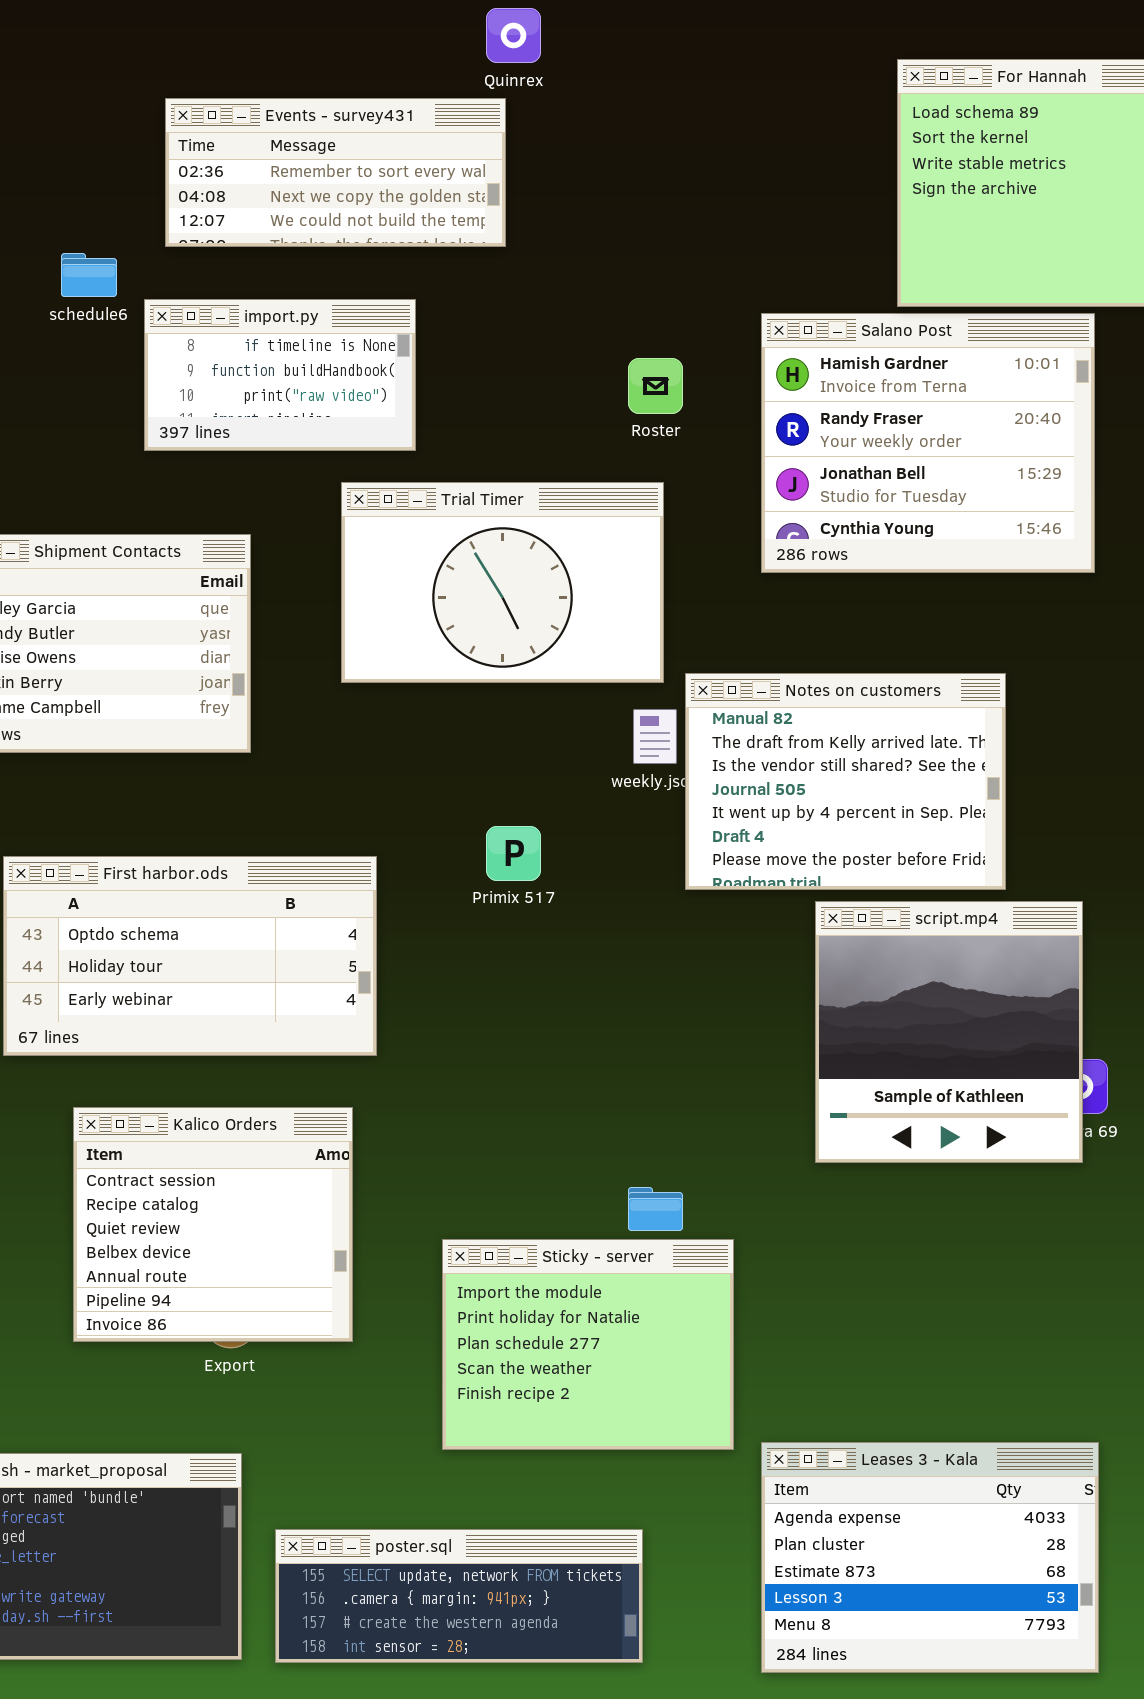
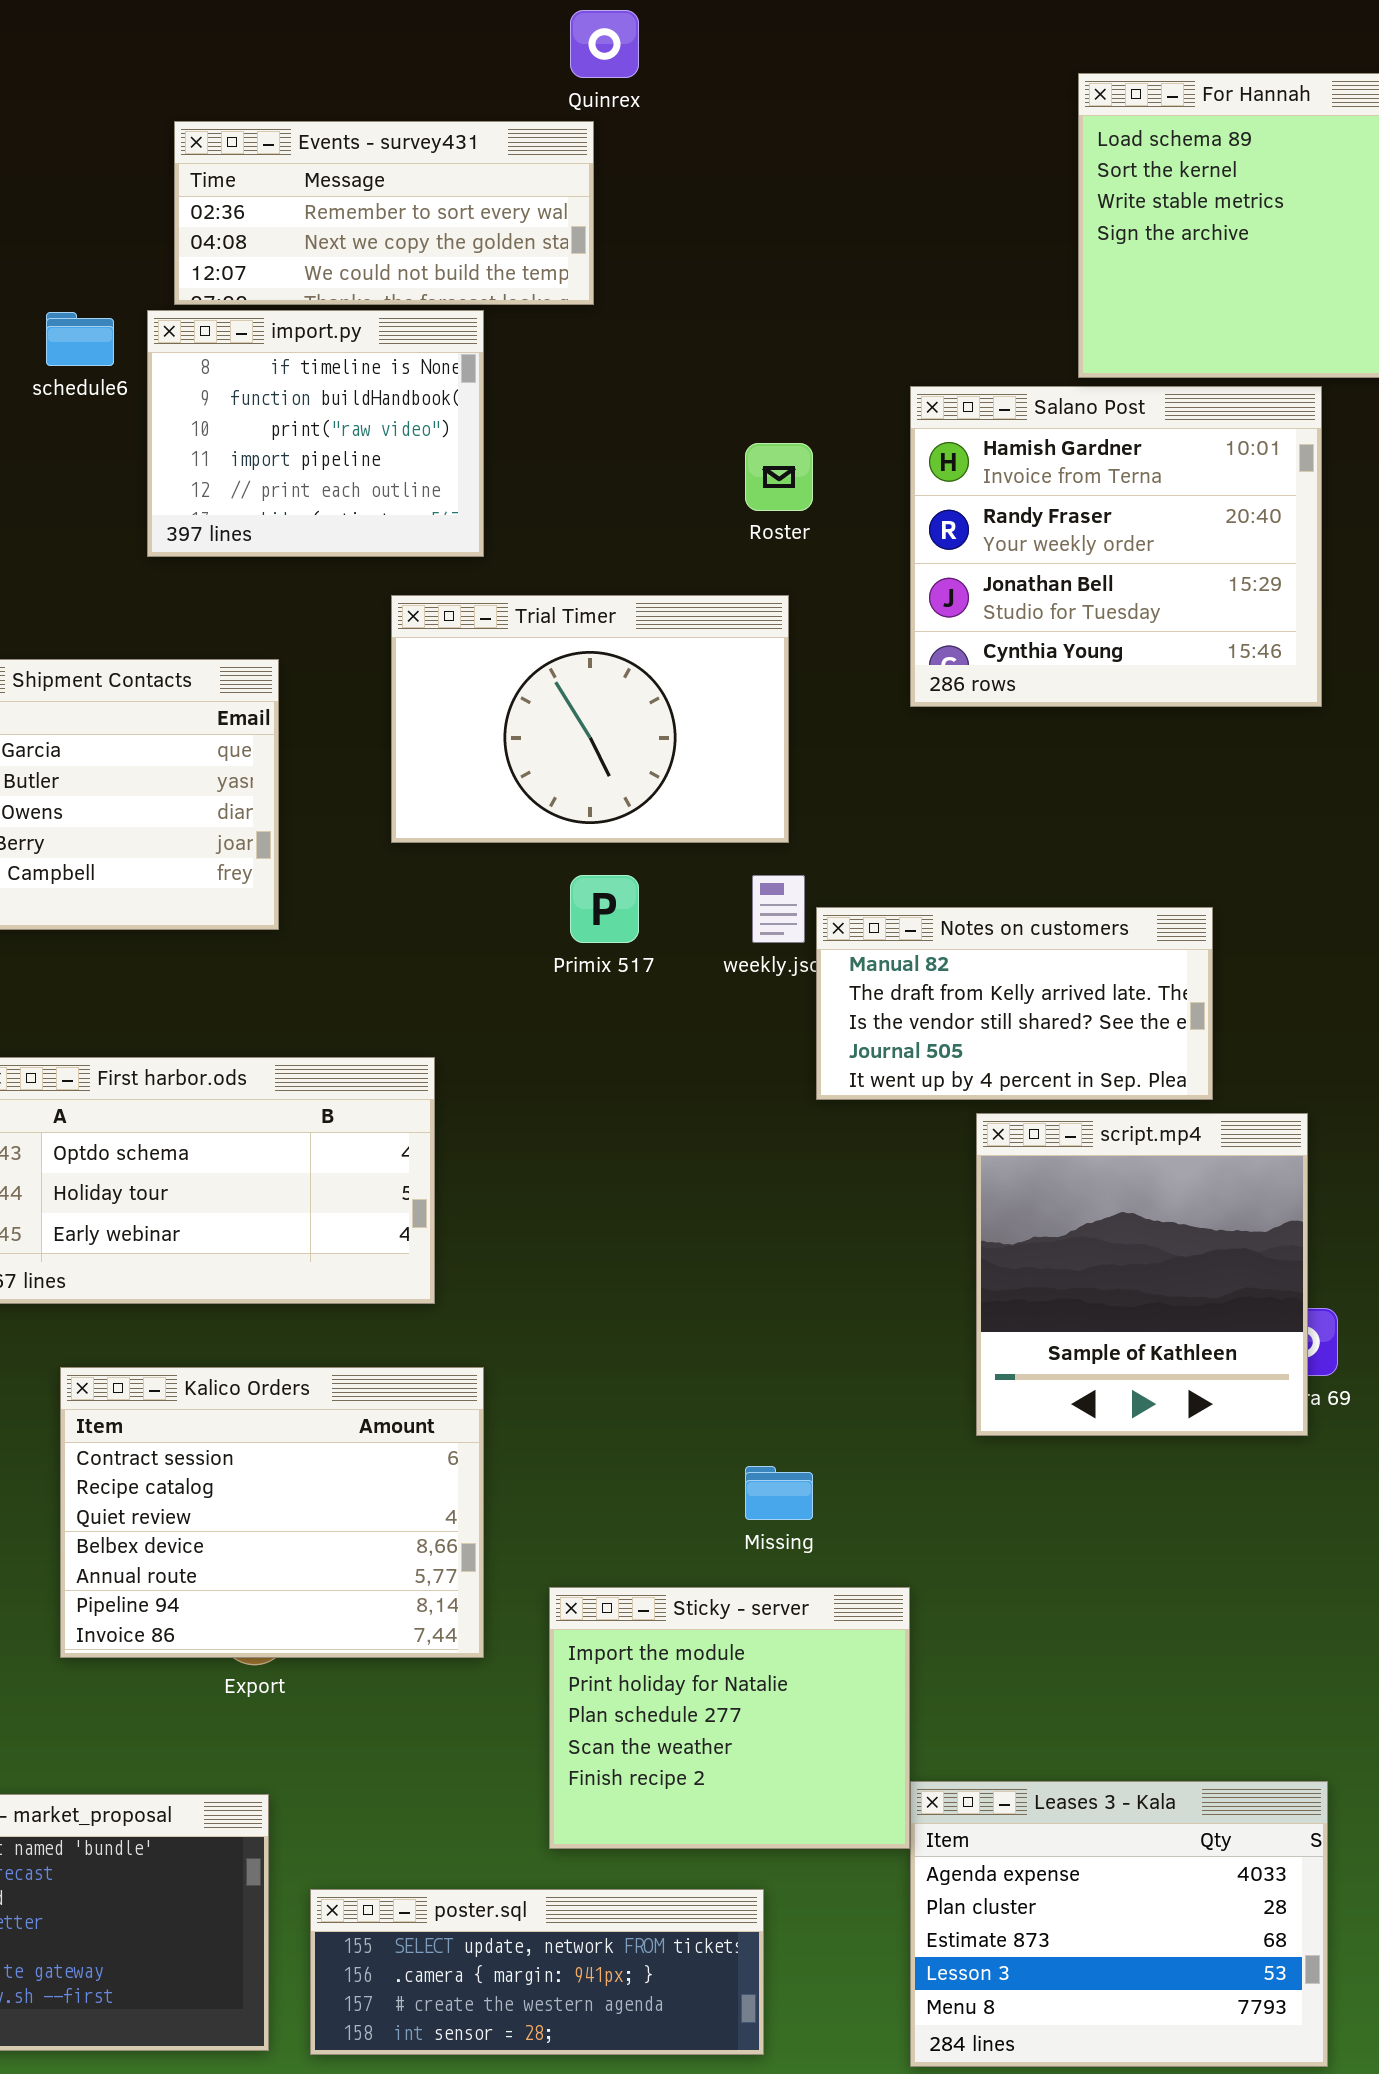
import.py: [144,299,416,451] -> [147,310,484,557], resized
Notes on customers: [685,673,1006,890] -> [816,907,1213,1100], resized
Primix 517: [486,826,541,881] -> [570,875,639,943], moved
Kalico Orders: [73,1107,353,1342] -> [60,1367,484,1658], resized
Sticky - server: [442,1239,734,1450] -> [549,1587,910,1849], moved

